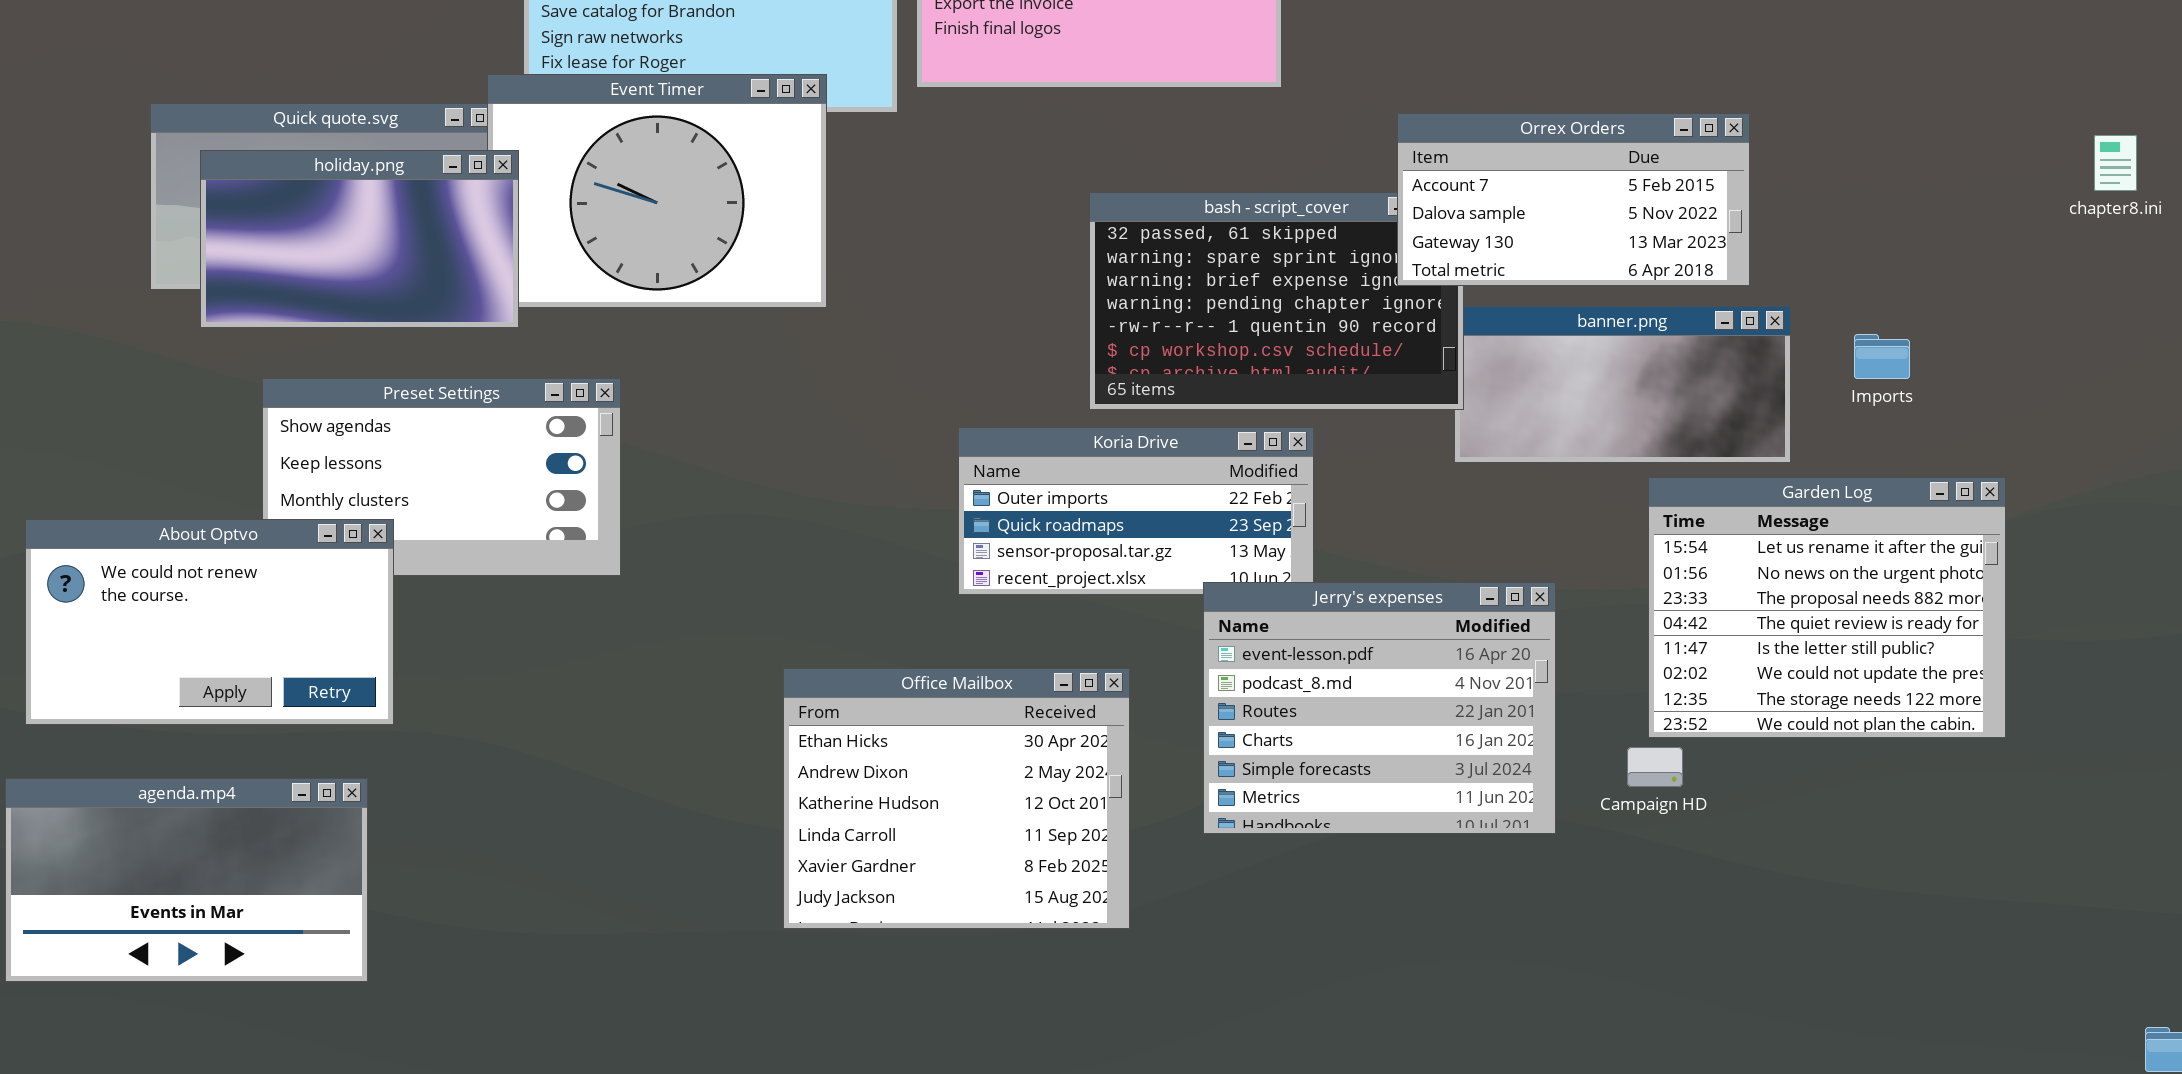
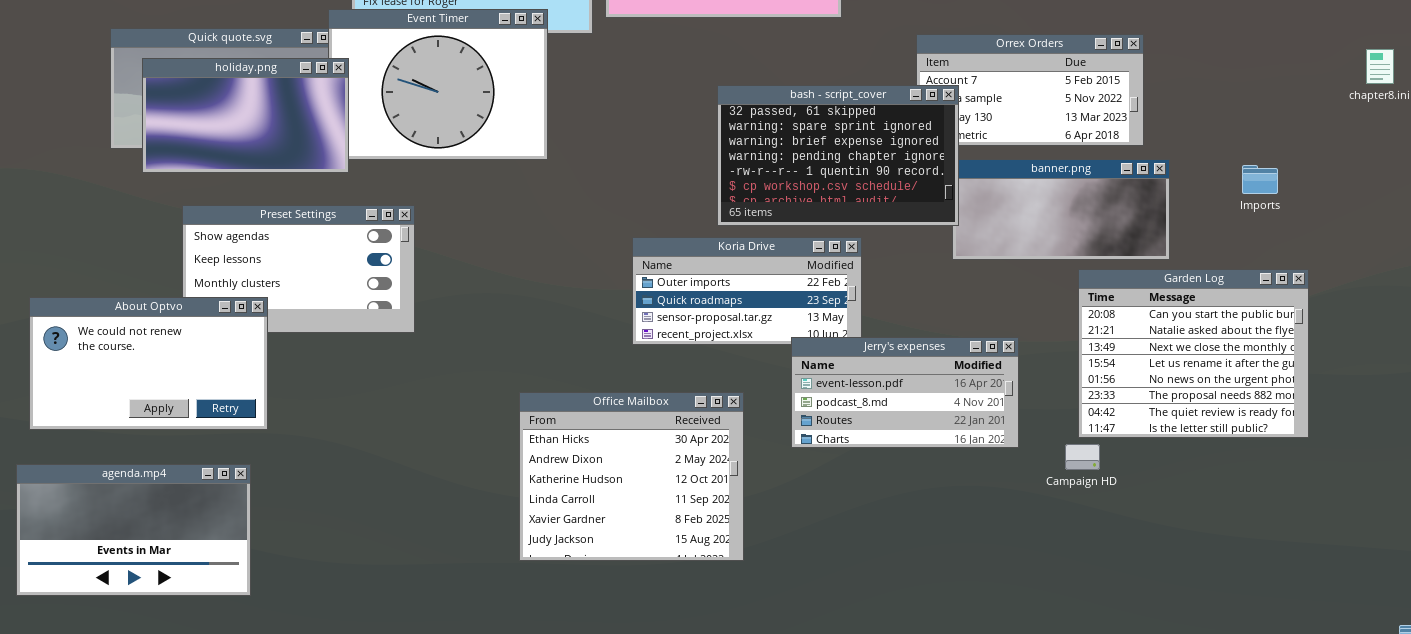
bash - script_cover: [1089,192,1464,410] -> [717,85,959,226], raised
Imports: [1854,334,1910,379] -> [1242,165,1278,194], moved
Garden Log: [1648,477,2006,738] -> [1078,269,1309,438], scrolled up 3 rows
Jerry's expenses: [1203,582,1556,834] -> [791,337,1019,448], resized

